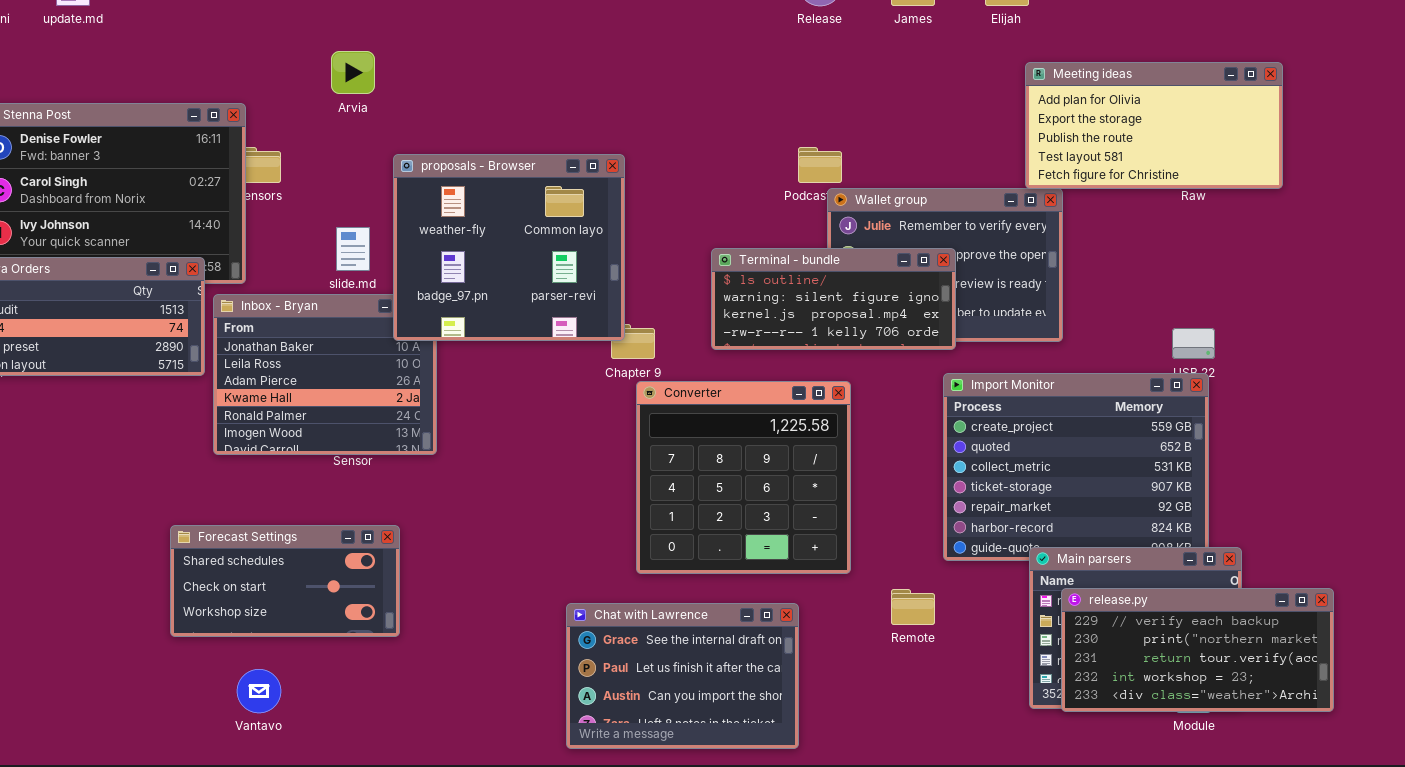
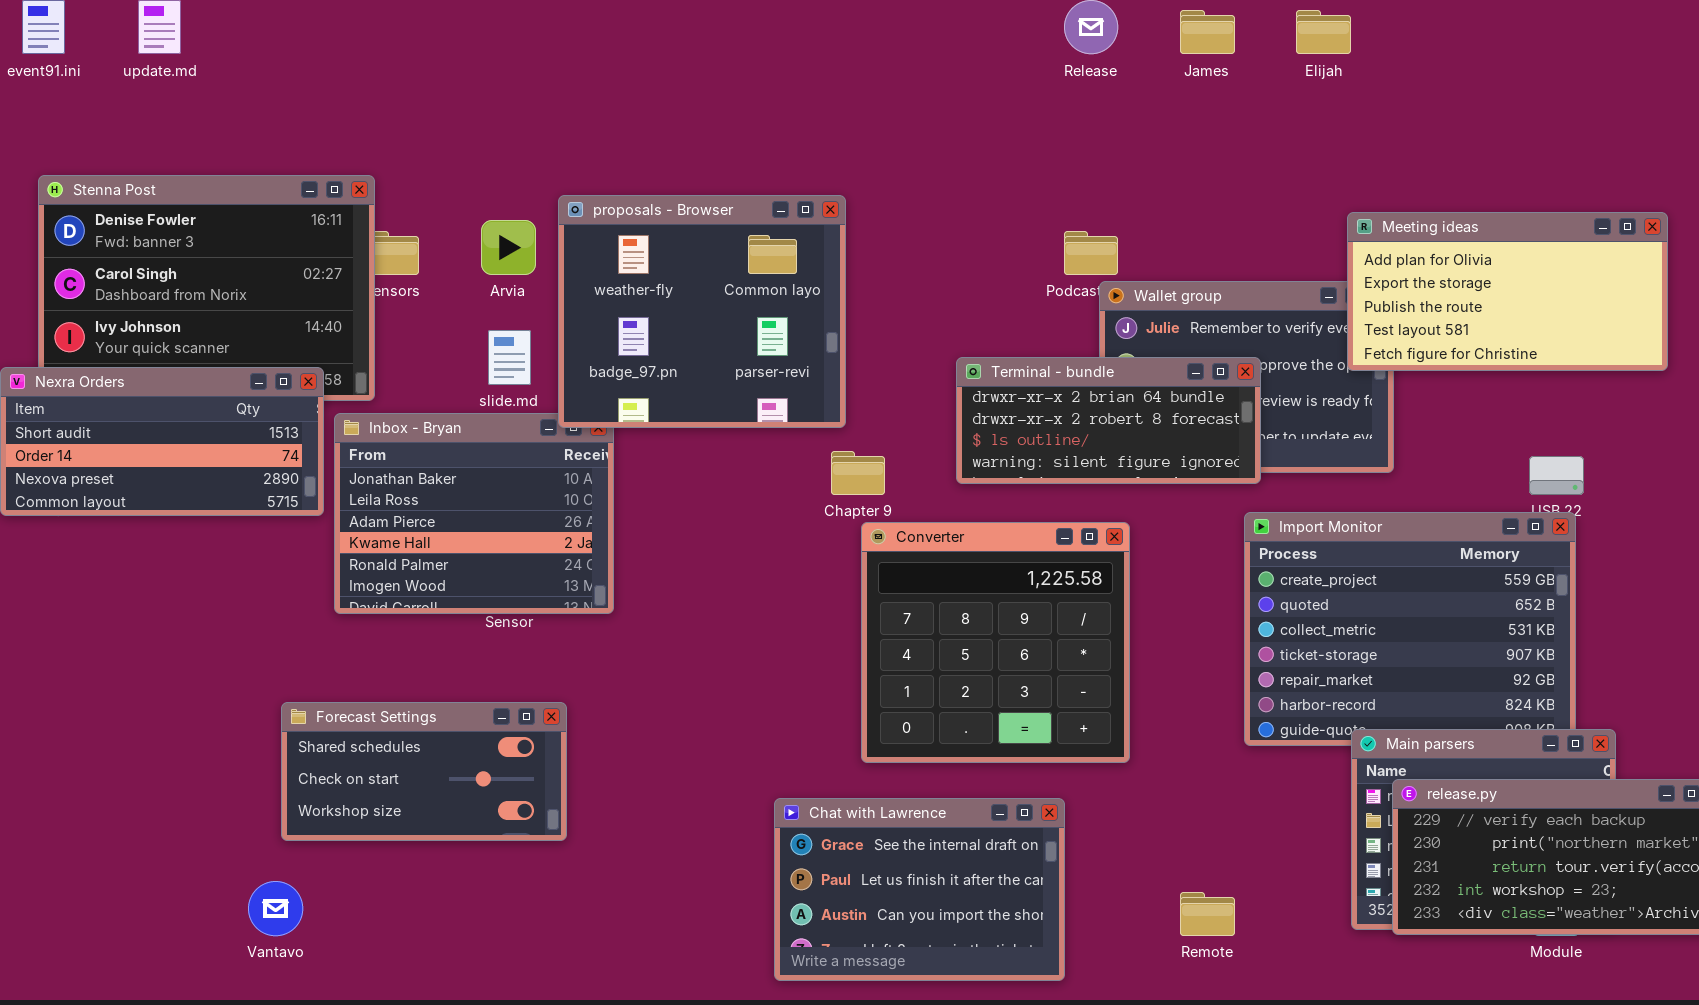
Arvia: [331,51,375,94] -> [481,220,536,275], moved
Meeting ideas: [1025,62,1283,189] -> [1347,212,1668,371], moved
proposals - Browser: [393,154,625,341] -> [558,195,846,428], moved
Terminal - bundle: [711,248,956,350] -> [956,357,1261,484], scrolled up 2 rows
Remote: [891,589,935,625] -> [1180,892,1235,936], moved
Vantavo: [237,669,281,713] -> [248,881,303,936], moved

